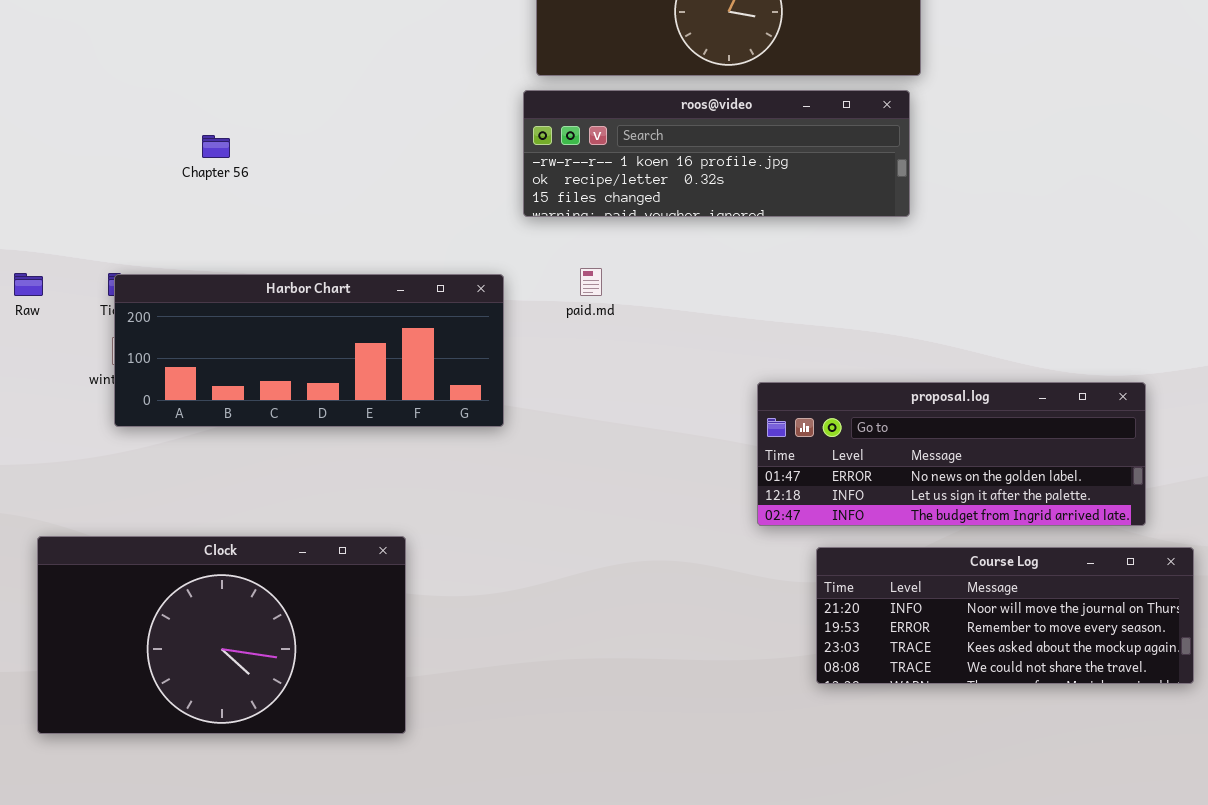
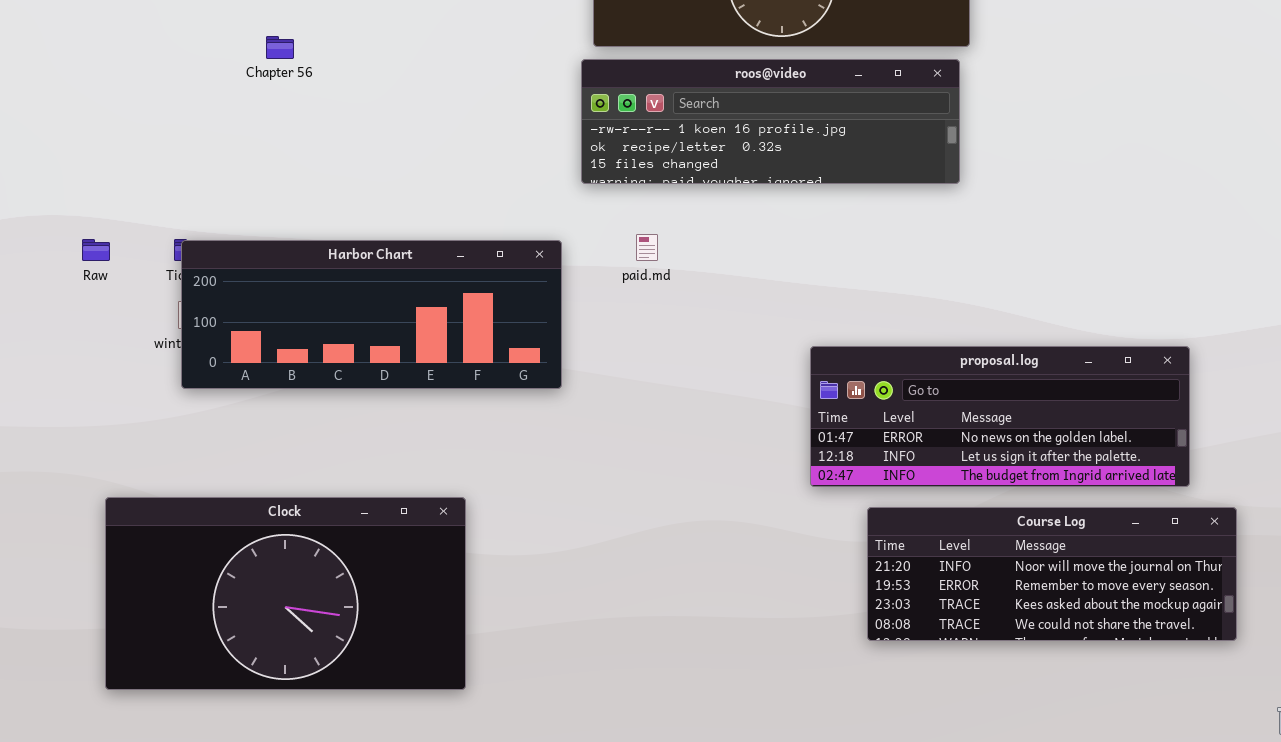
Chapter 56: [202,135,230,158] -> [266,36,294,59], moved

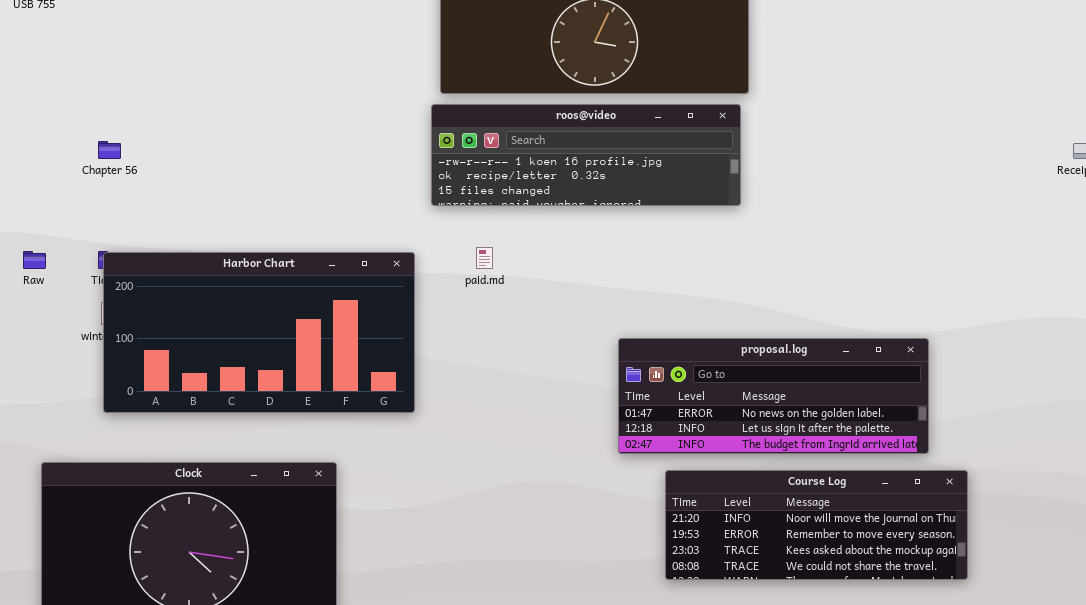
Chapter 56: [266,36,294,59] -> [98,141,121,159], moved
Harbor Chart: [181,240,562,389] -> [103,252,415,413], resized

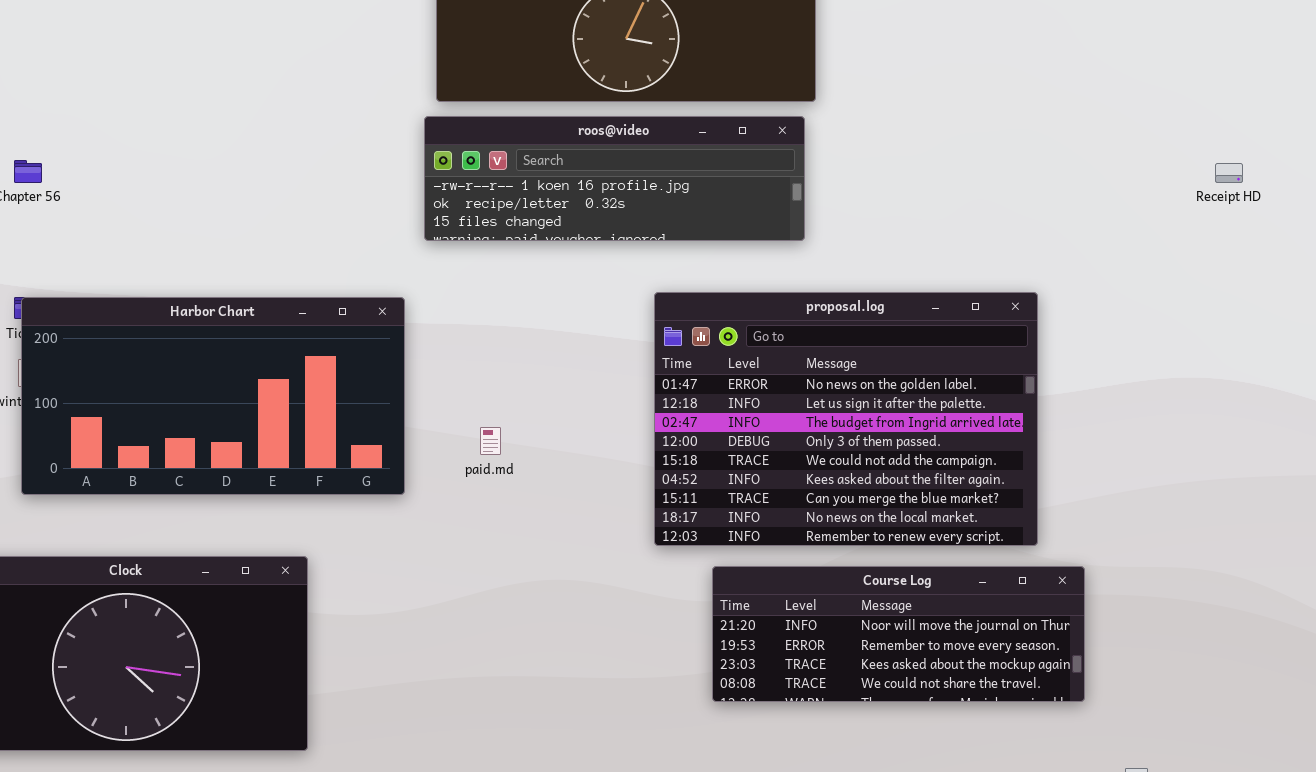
paid.md: [476,247,493,269] -> [480,427,501,455], moved
proposal.log: [618,338,929,454] -> [654,292,1038,546], resized

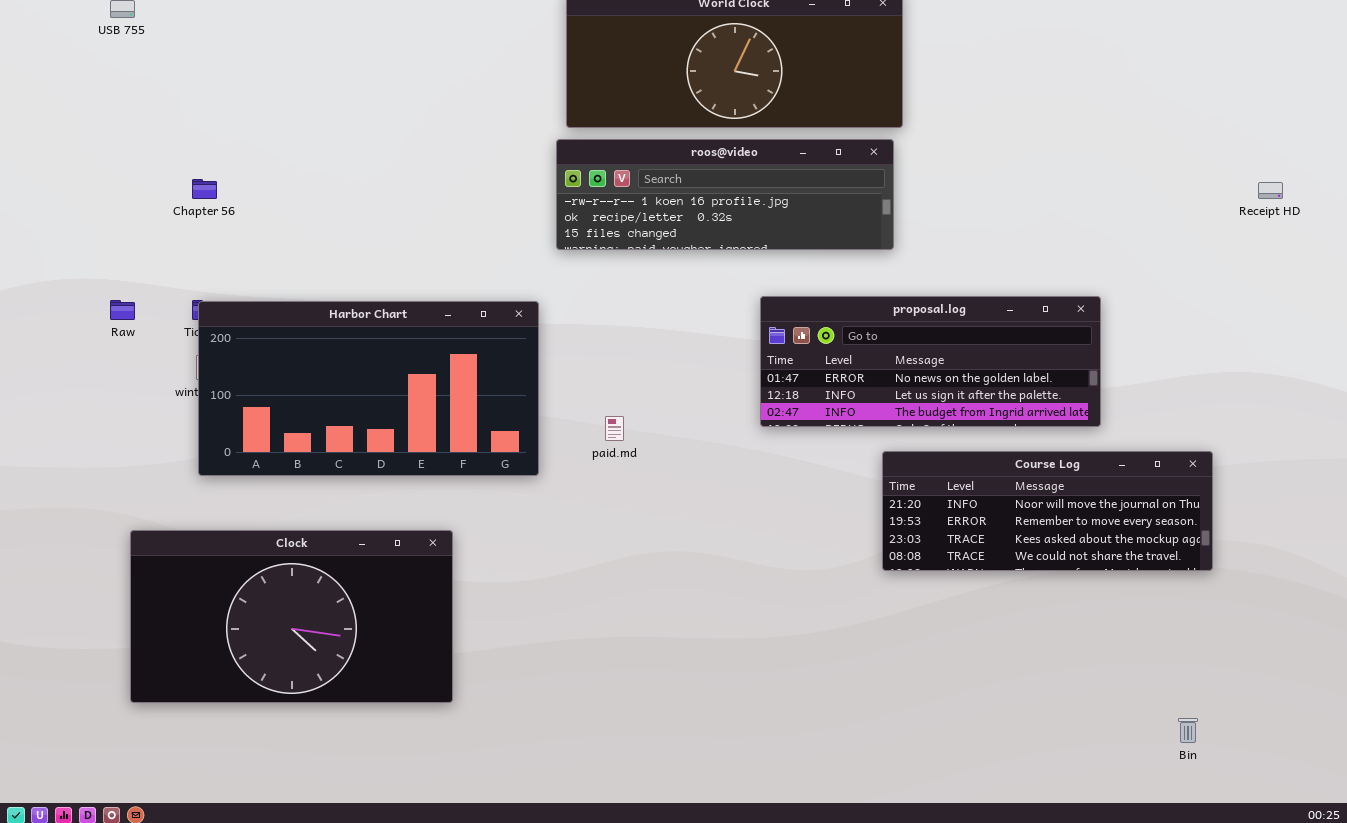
proposal.log: [654,292,1038,546] -> [760,296,1101,427], resized
Course Log: [712,566,1085,702] -> [882,451,1213,571], moved

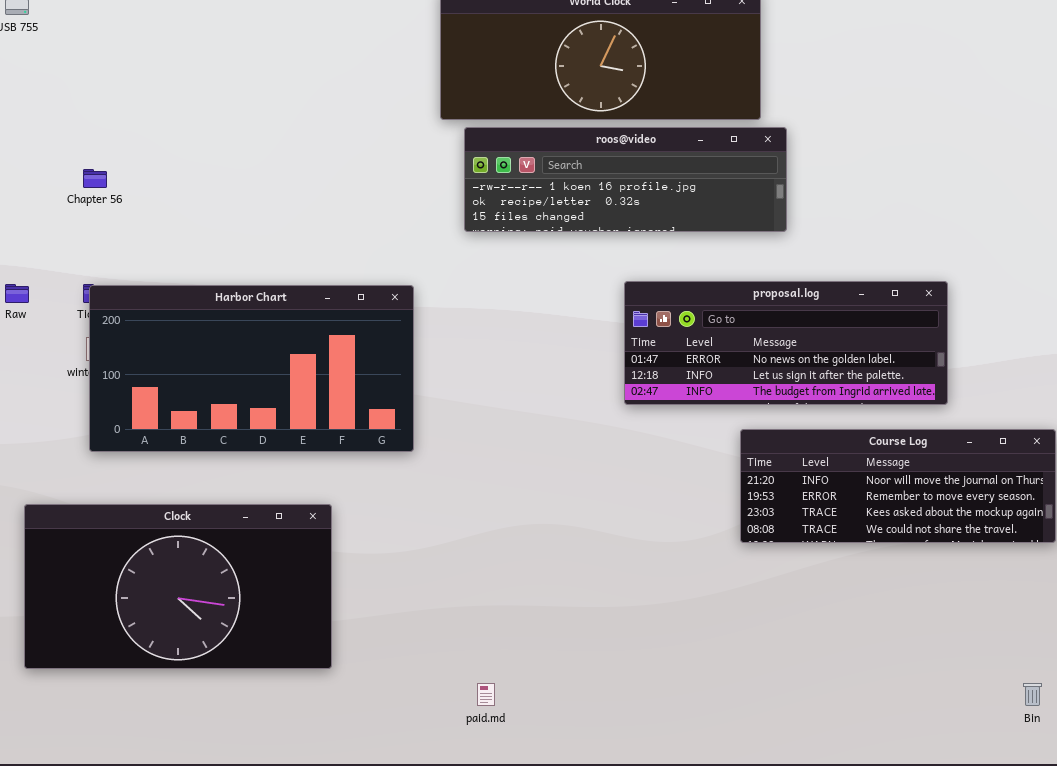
roos@video: [556,139,894,250] -> [464,127,787,232], moved
paid.md: [605,416,624,441] -> [477,683,495,706], moved

